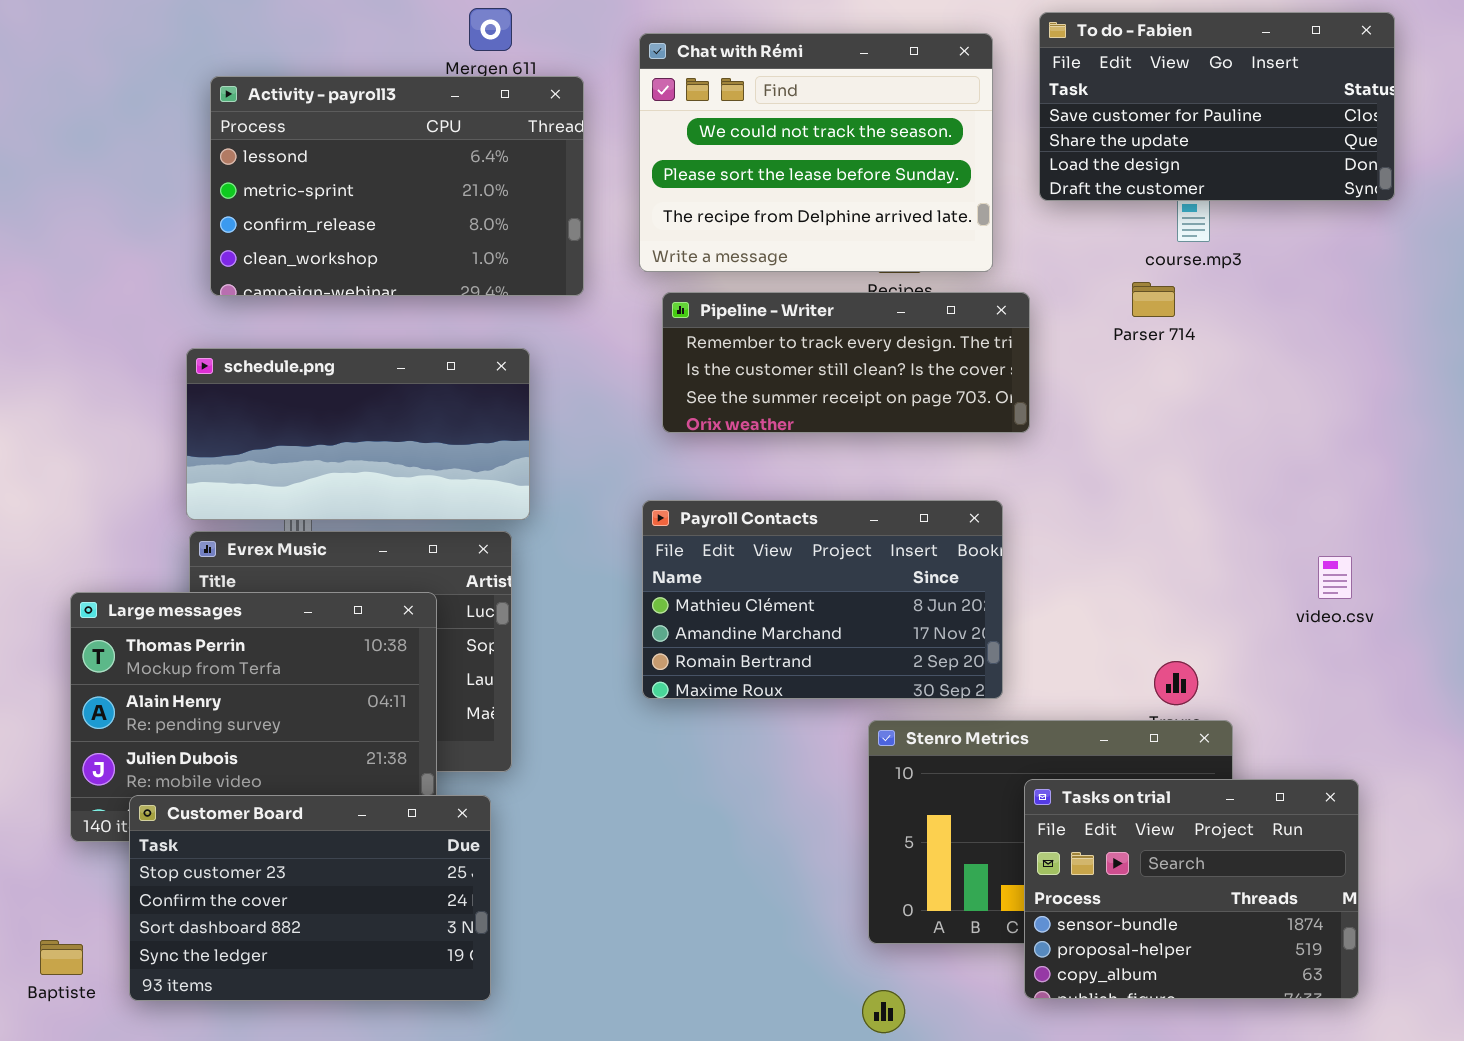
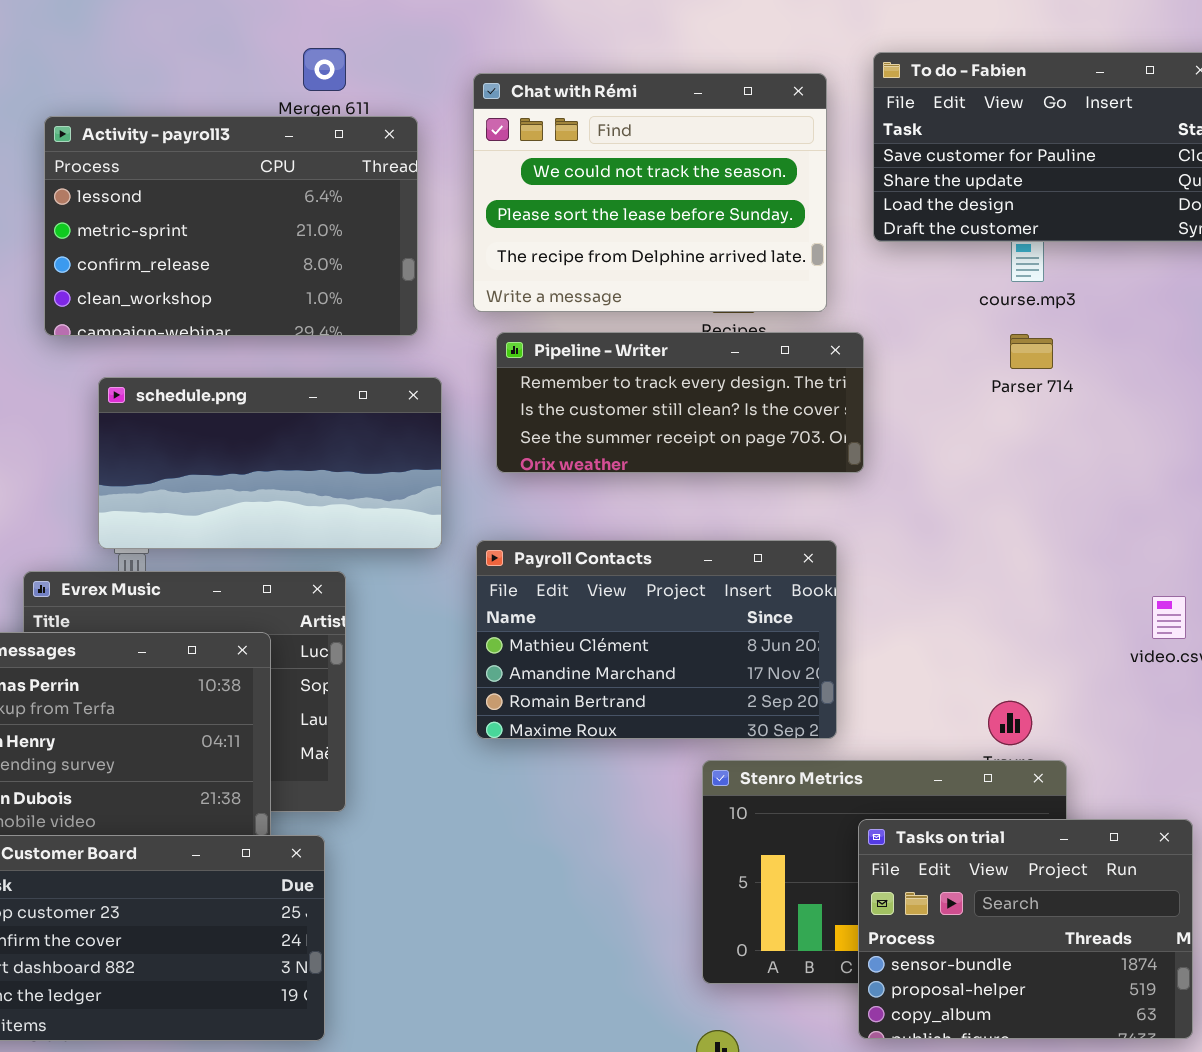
Parser 714: [1132,282,1175,317] -> [1010,334,1053,369], moved
schedule.png: [186,348,530,520] -> [98,377,442,549], moved

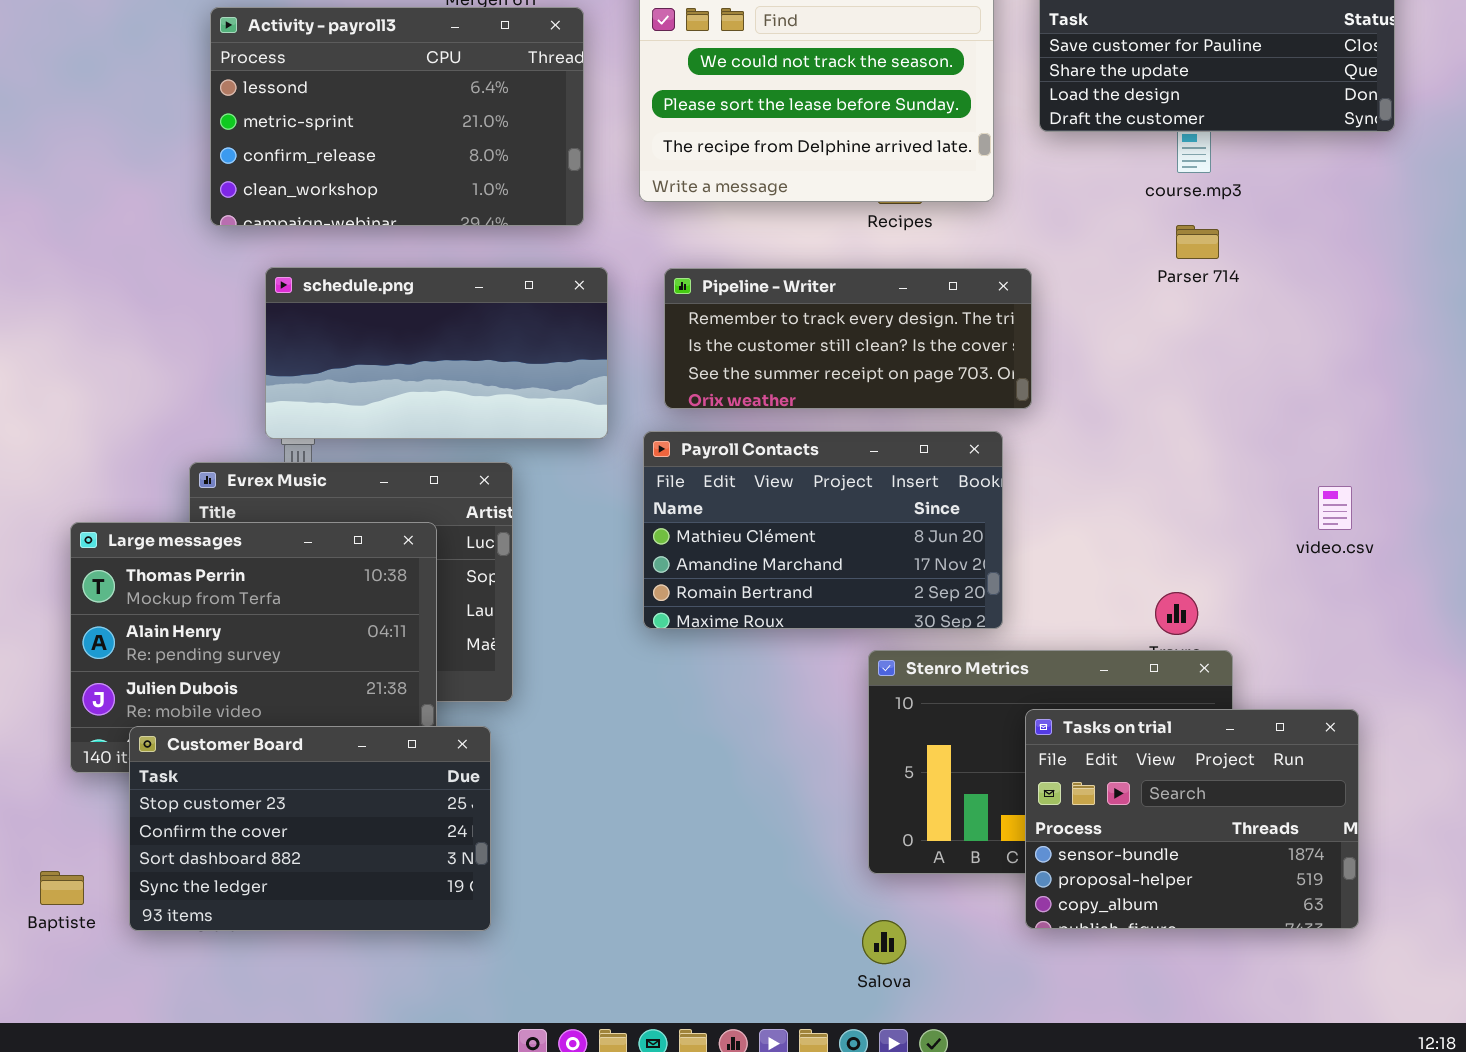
Pipeline - Writer: [496,332,864,473] -> [664,268,1032,409], moved

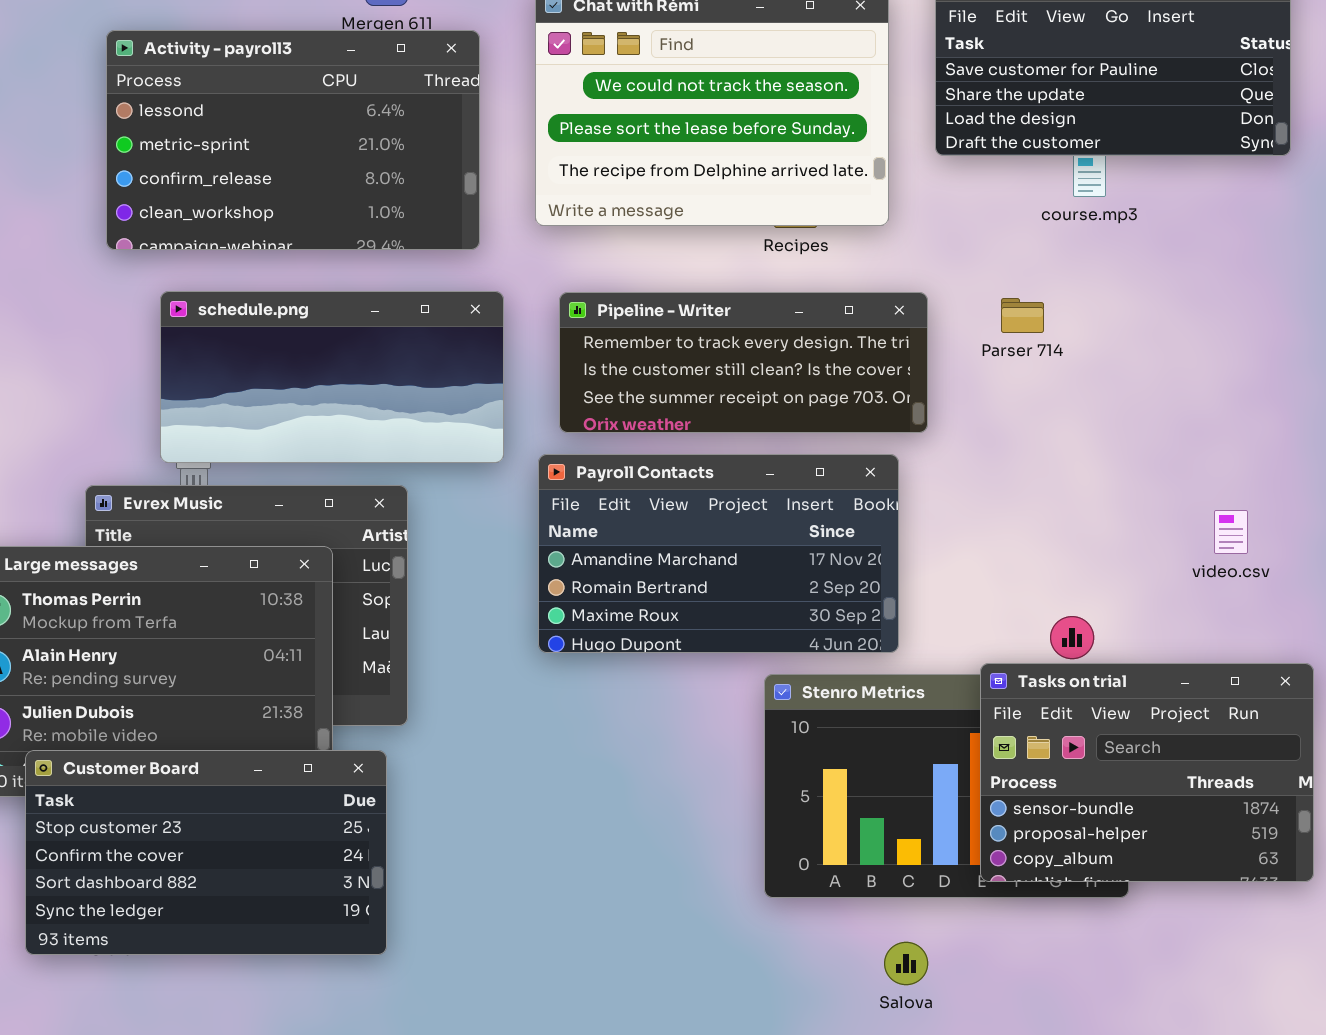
Parser 714: [1176,225,1219,259] -> [1001,298,1044,333], moved
Payroll Contacts: [643,431,1003,629] -> [538,454,899,653], scrolled down 1 row
Tasks on trial: [1025,709,1359,929] -> [980,663,1314,882], moved
Salova: [862,920,906,964] -> [884,942,928,985], moved

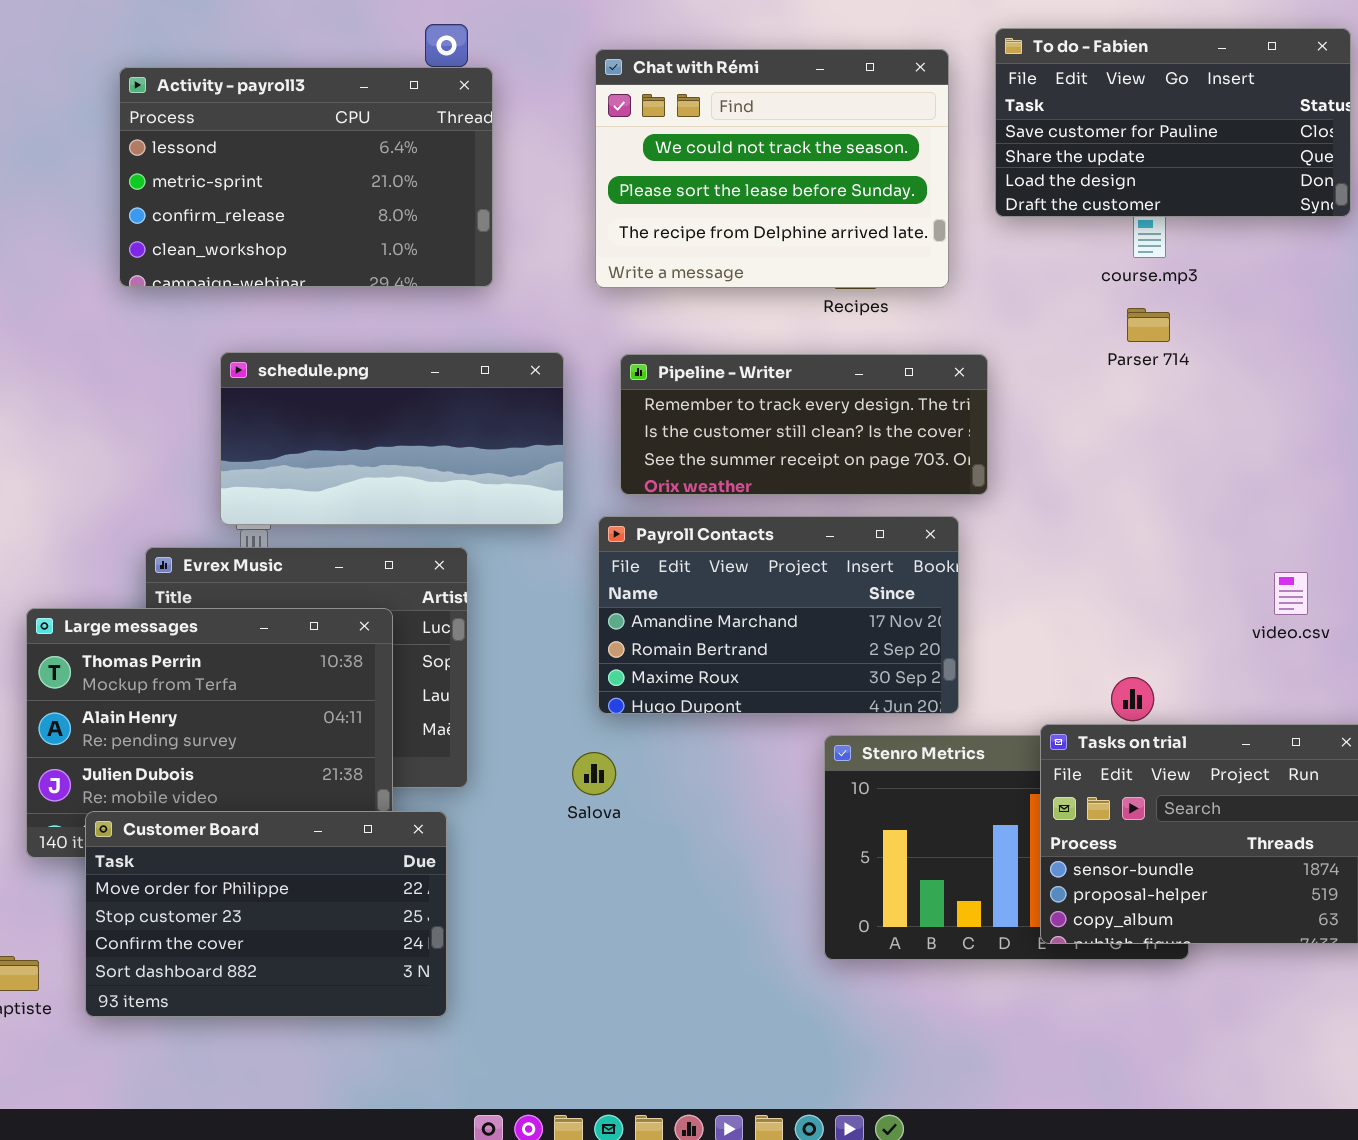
Activity - payroll3: [106,30,480,250] -> [119,67,493,287], moved
Parser 714: [1001,298,1044,333] -> [1127,308,1170,342], moved
Customer Board: [25,750,387,955] -> [85,811,447,1017], scrolled up 1 row
Salova: [884,942,928,985] -> [572,752,616,795], moved

